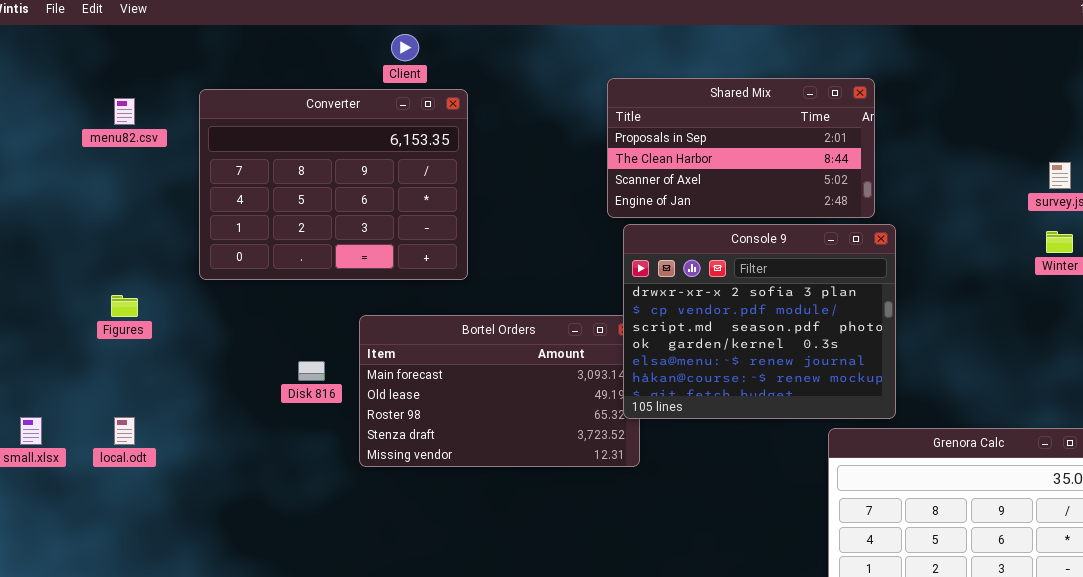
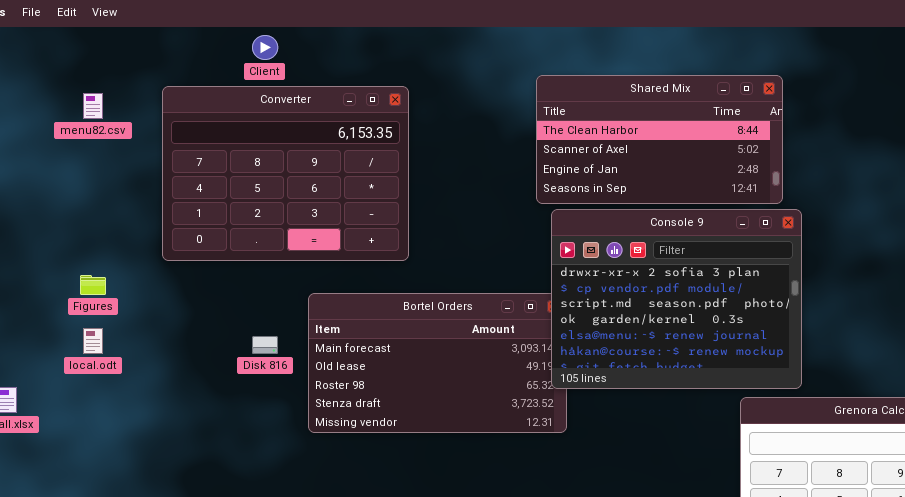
Client: [391,34,419,61] -> [252,35,278,60], moved
Shared Mix: [607,78,875,218] -> [536,75,783,204], scrolled down 1 row
local.odt: [114,417,135,445] -> [83,328,103,354], moved

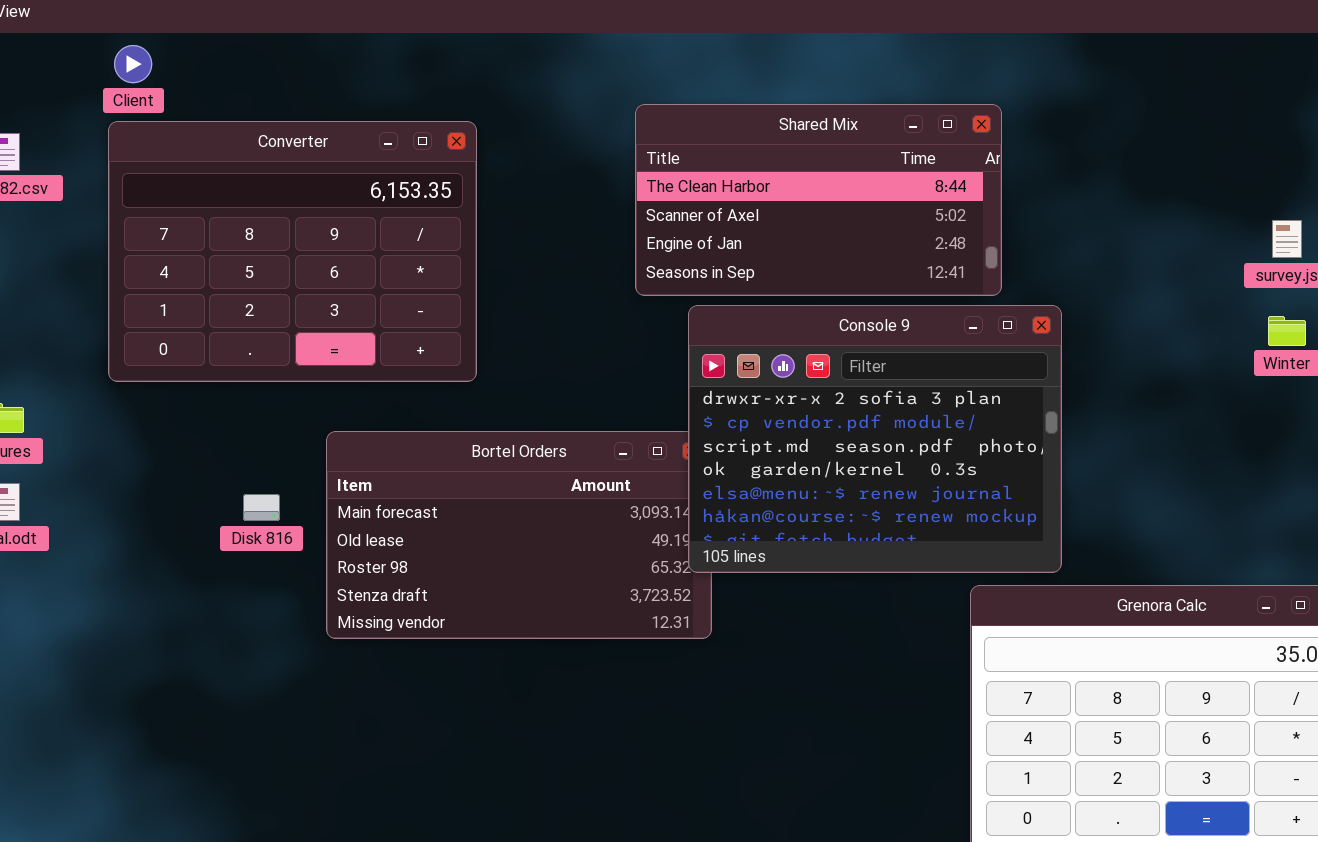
Client: [252,35,278,60] -> [114,45,152,83], moved
Shared Mix: [536,75,783,204] -> [635,104,1002,296], moved

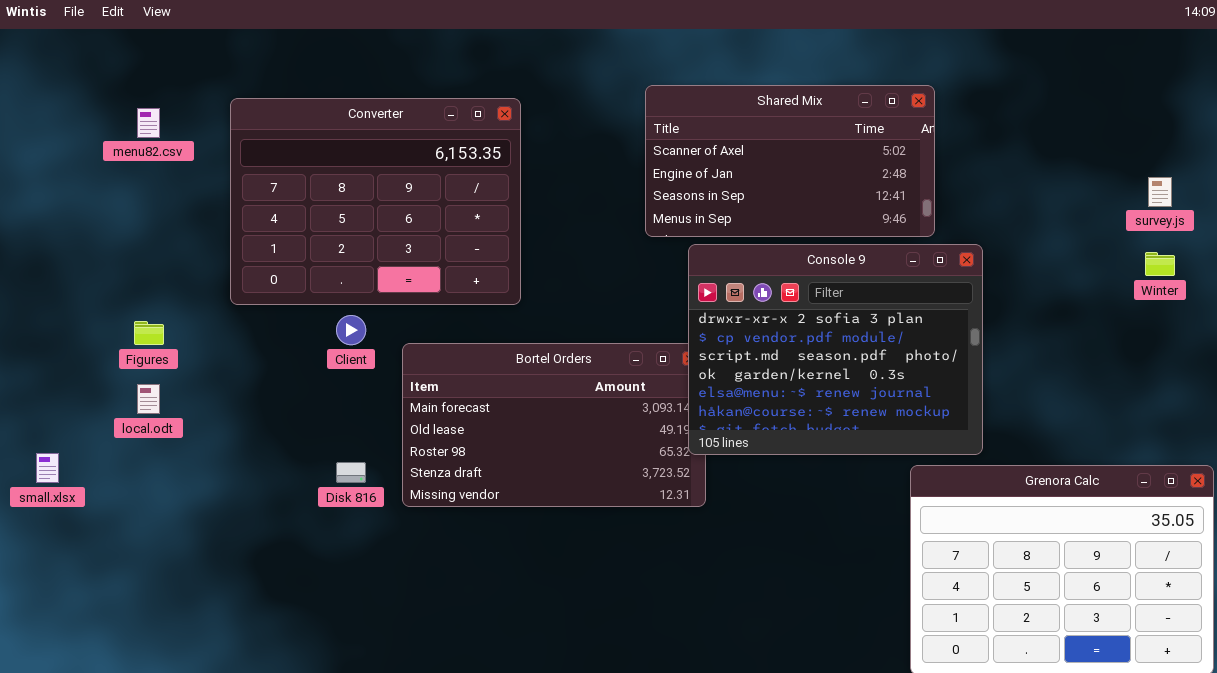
Client: [114,45,152,83] -> [336,315,366,345], moved
Shared Mix: [635,104,1002,296] -> [645,85,935,237], scrolled down 1 row
Disk 816: [243,494,280,521] -> [336,462,366,483], moved

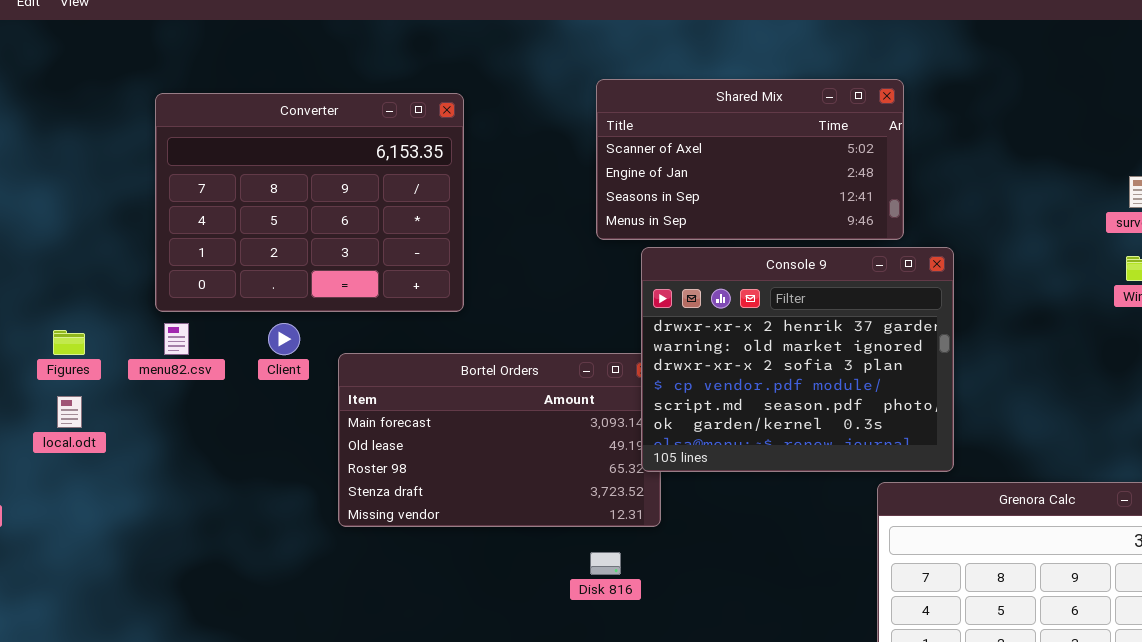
menu82.csv: [137,108,160,138] -> [164,323,189,355], moved
Console 9: [688,244,983,455] -> [641,247,954,472], scrolled up 2 rows
Disk 816: [336,462,366,483] -> [590,552,621,575], moved

